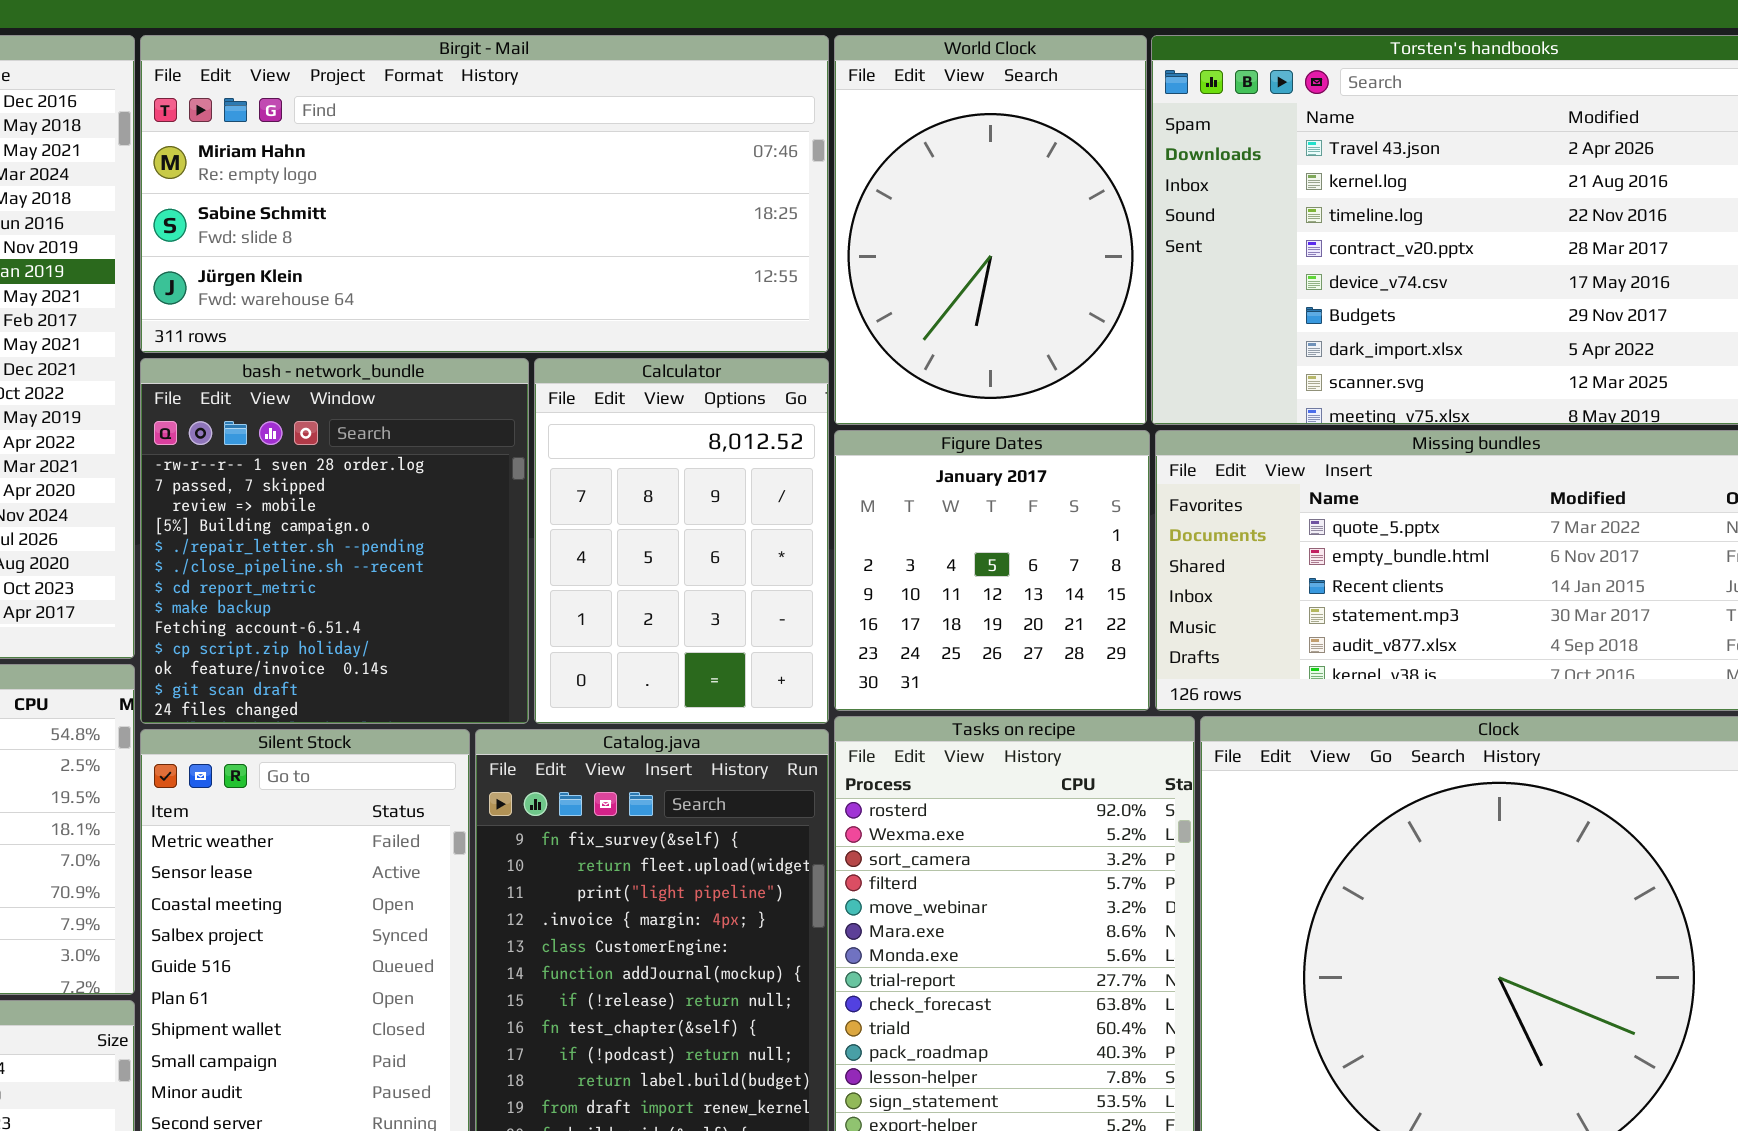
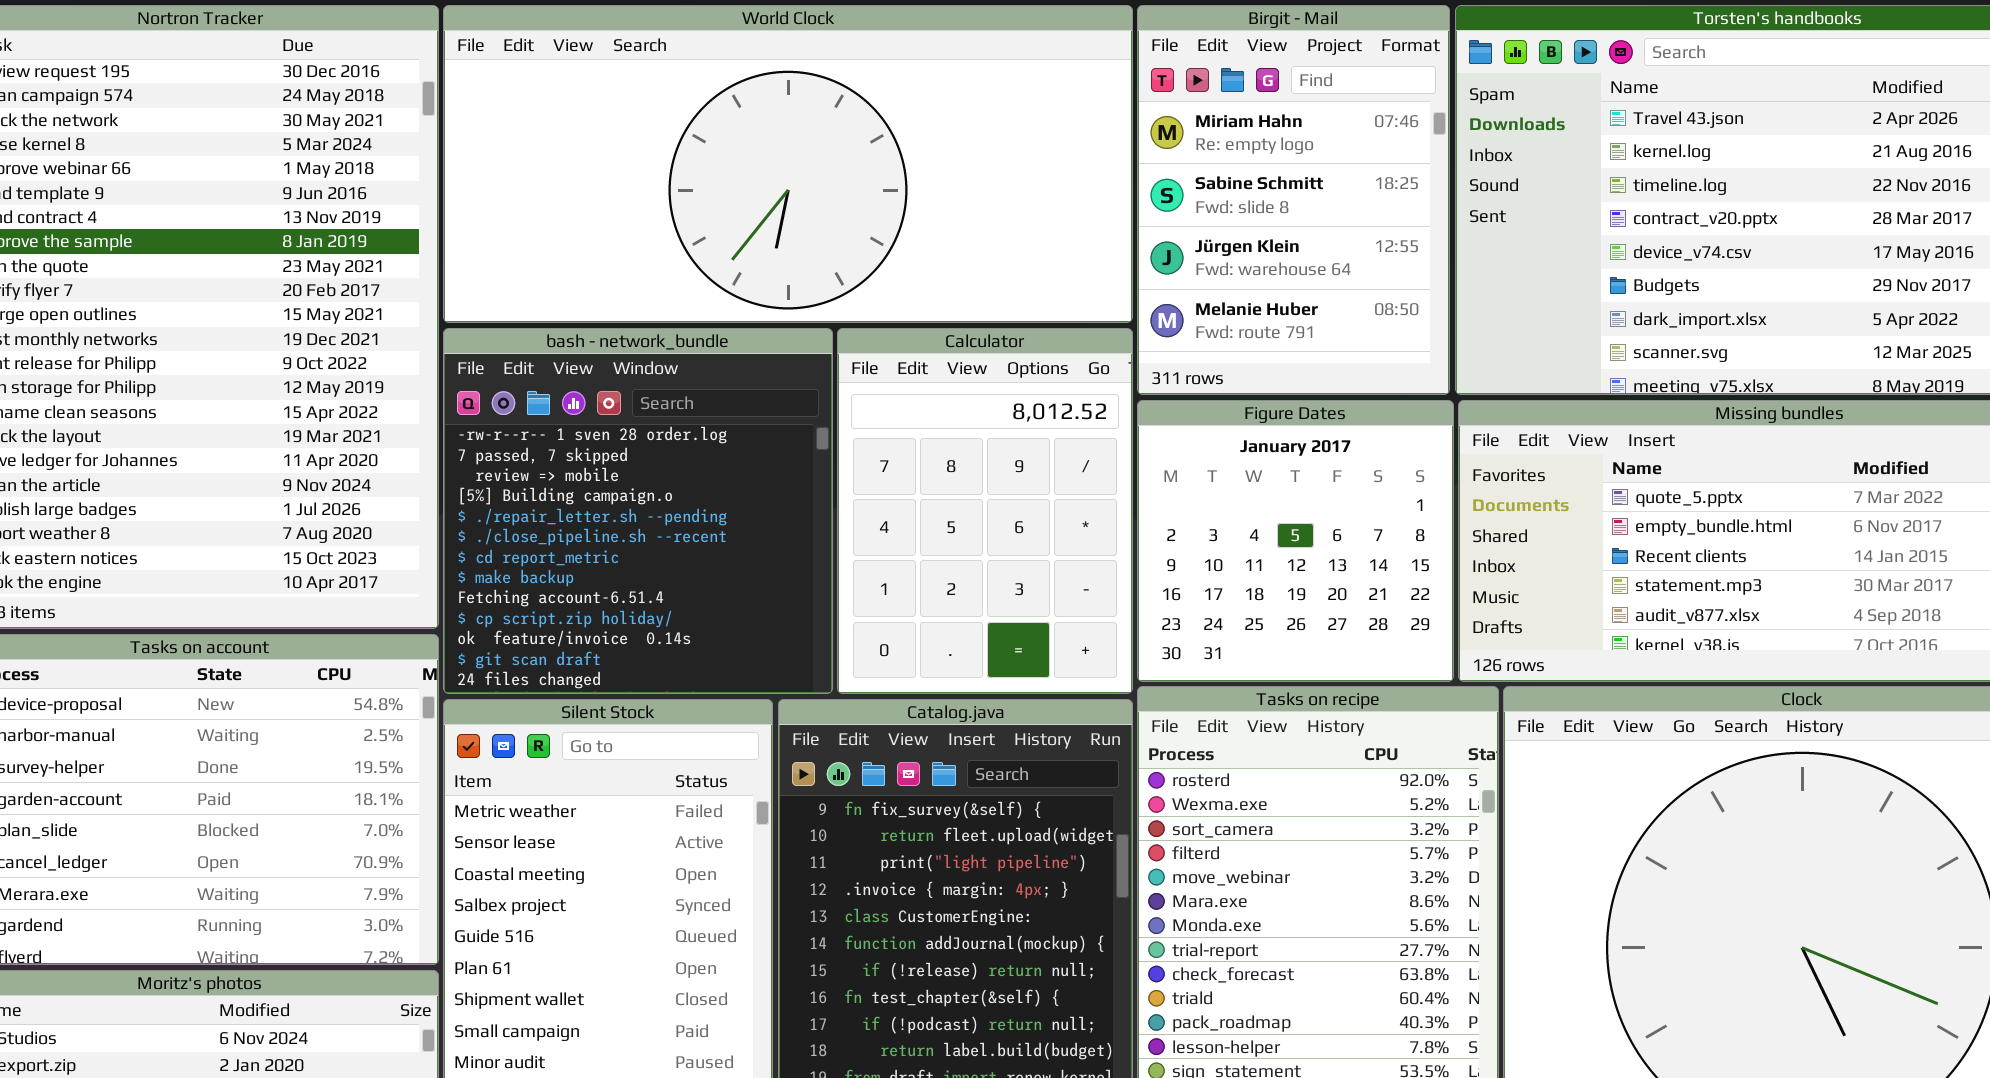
Birgit - Mail: [140,35,829,353] -> [1137,5,1450,395], moved, resized
World Clock: [834,35,1147,425] -> [443,5,1133,323], moved, resized

